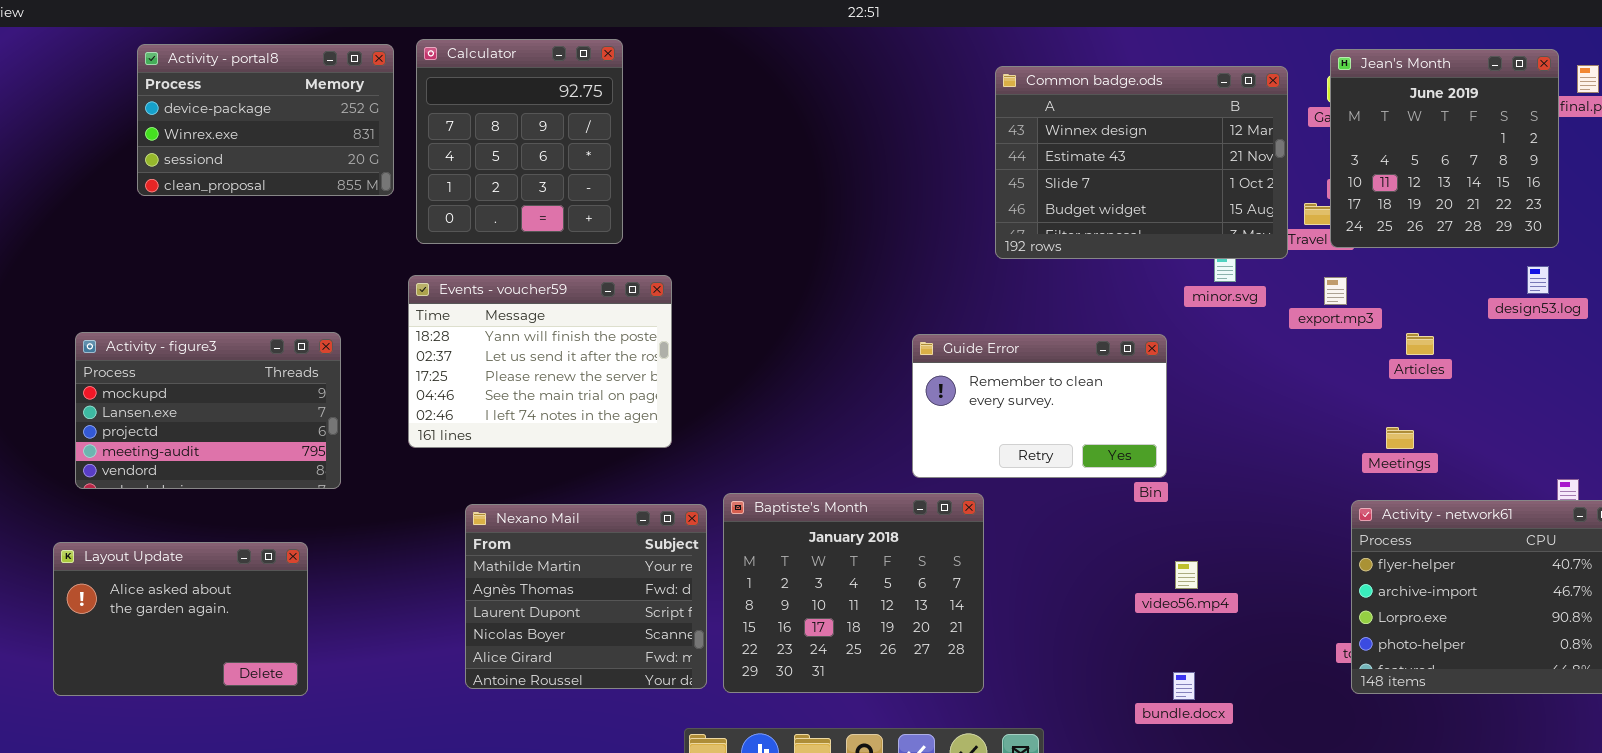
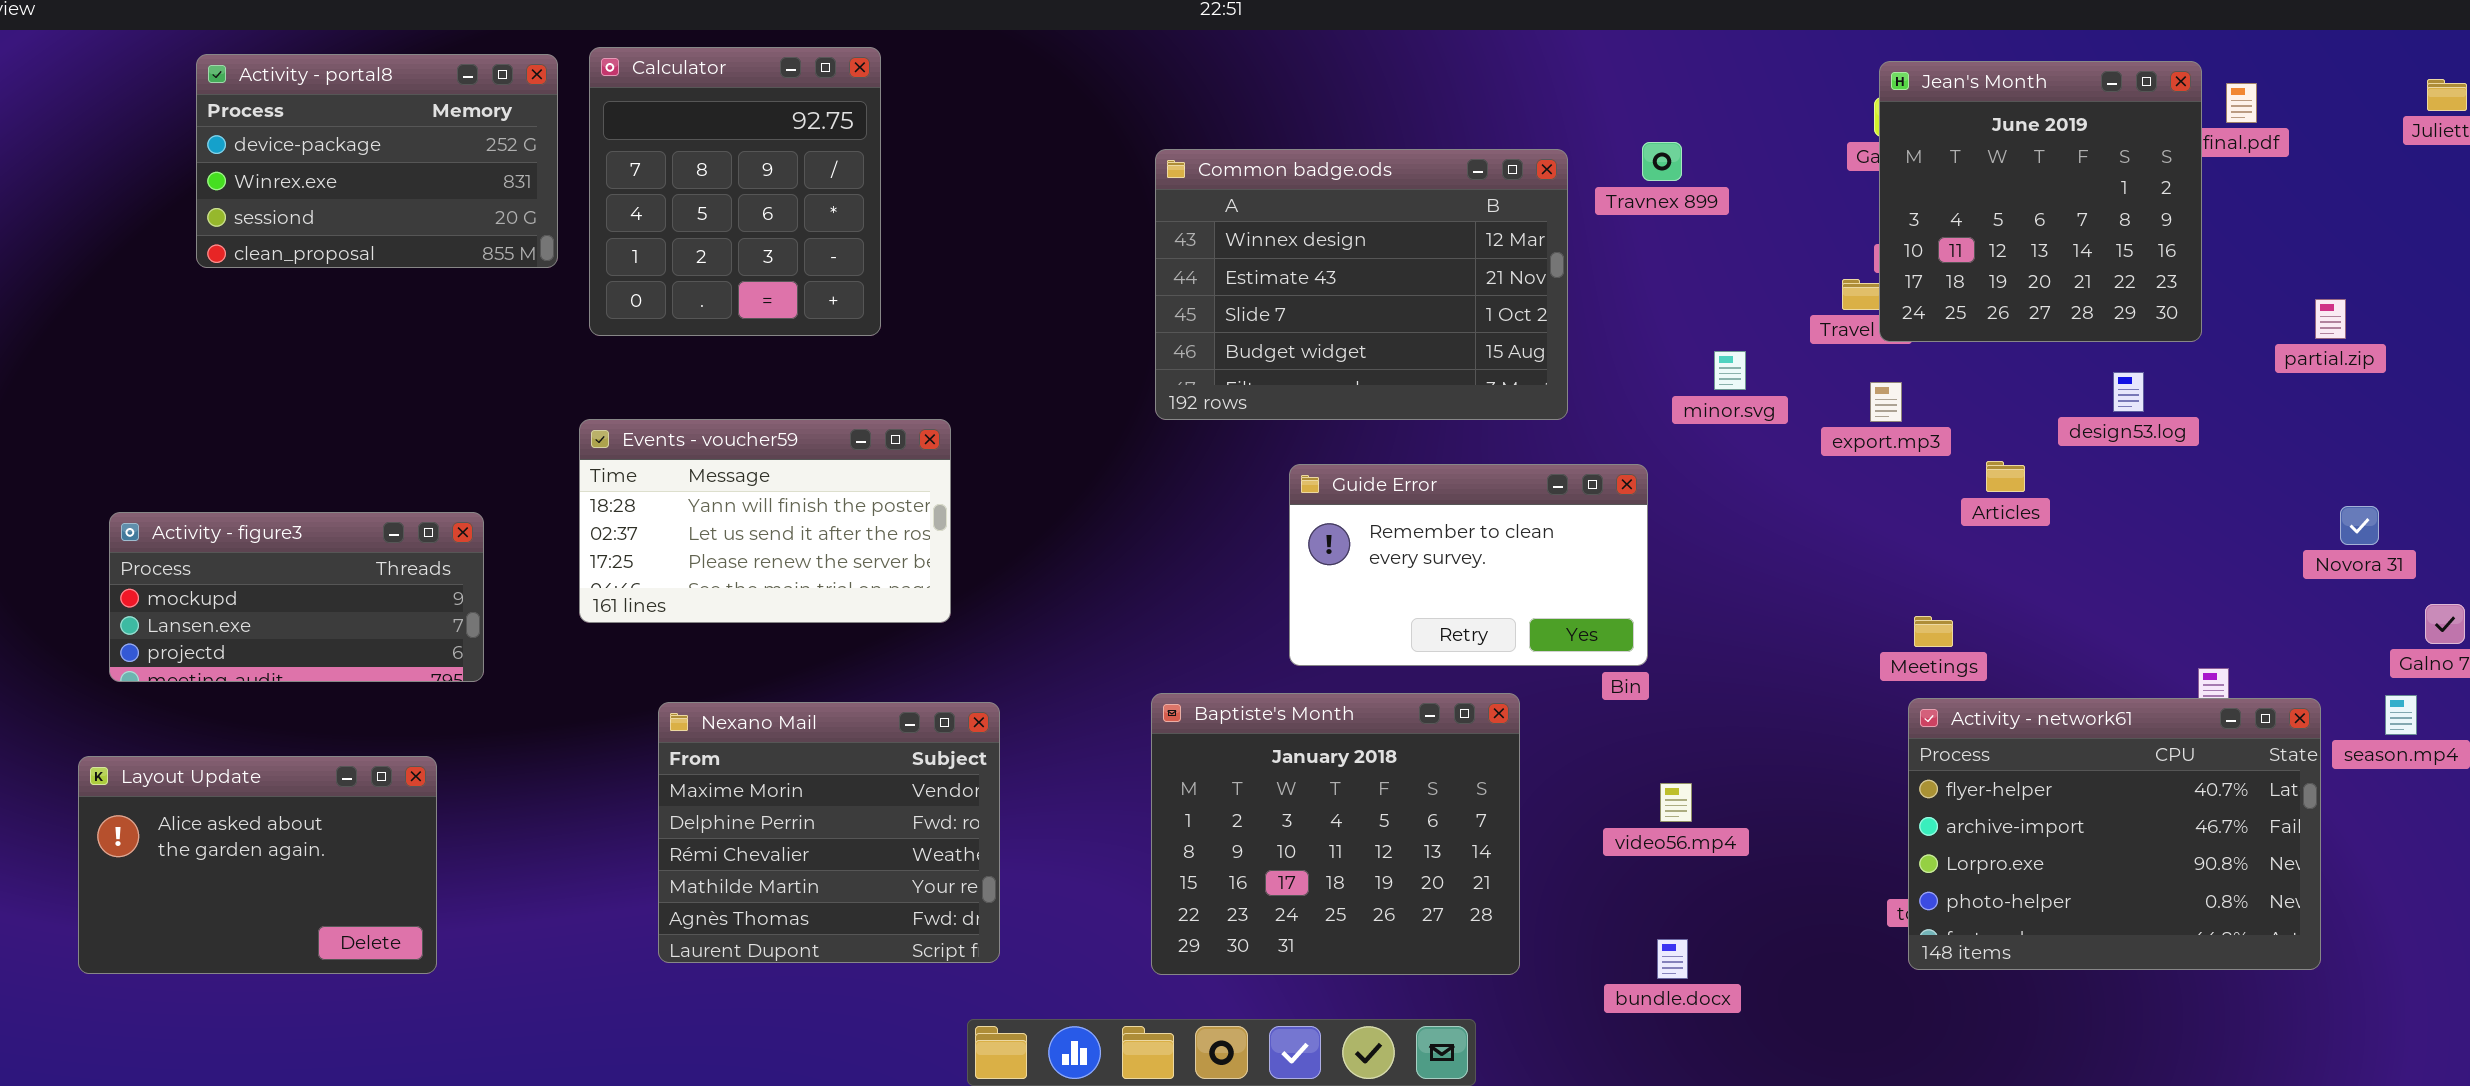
Common badge.ods: [995,66,1288,259] -> [1155,149,1568,420], moved
design53.log: [1527,266,1549,294] -> [2113,372,2144,412], moved
Events - voucher59: [408,275,672,448] -> [579,419,951,623], resized
Activity - figure3: [75,332,341,489] -> [109,512,484,682], resized
Meetings: [1386,427,1414,449] -> [1914,616,1953,647], moved
Baptiste's Month: [723,493,984,693] -> [1151,693,1520,975], moved
Nexano Mail: [465,504,707,689] -> [658,702,1000,963], scrolled up 3 rows

